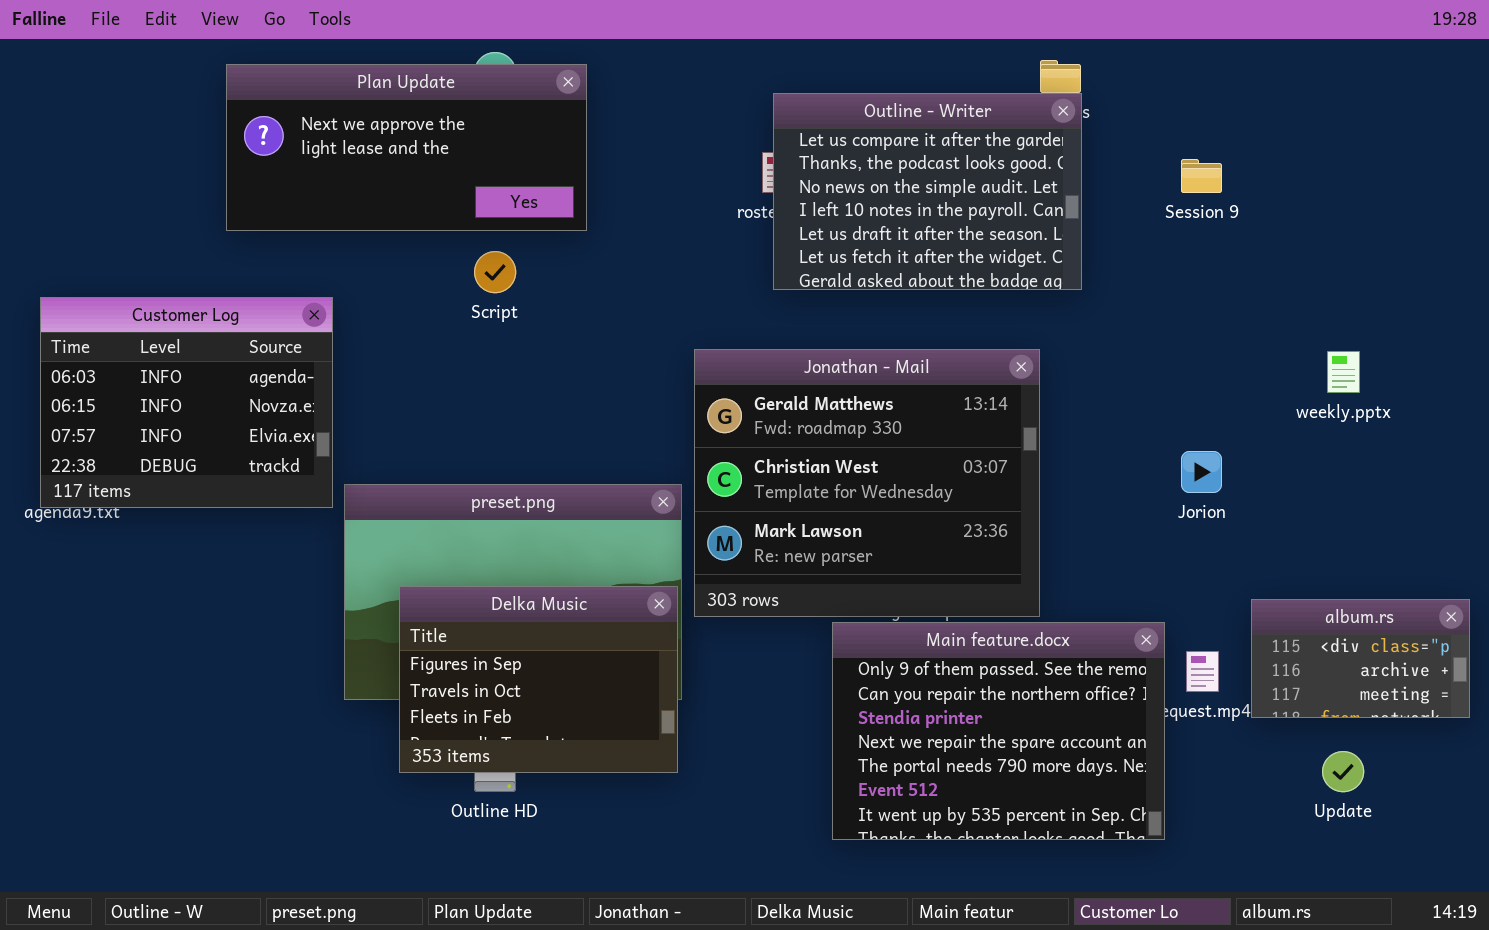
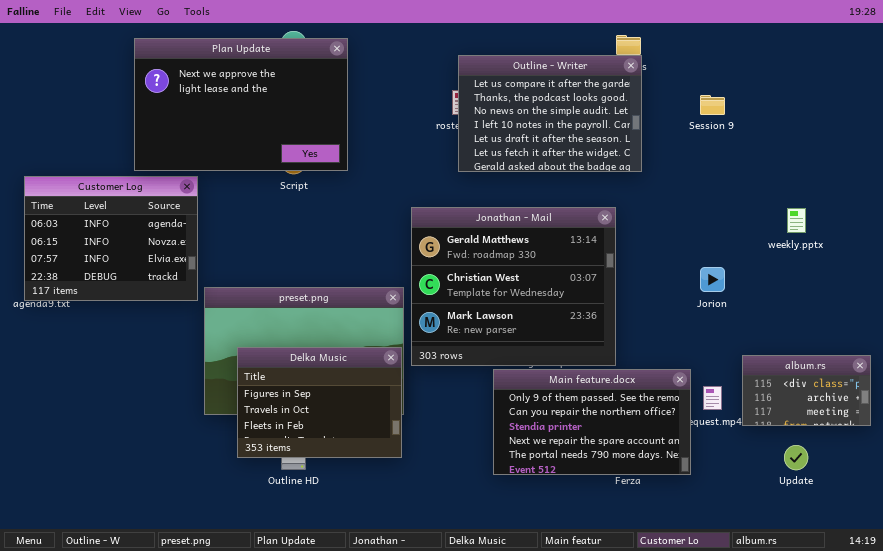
Plan Update: [226,64,587,231] -> [134,38,348,171], resized
Main feature.docx: [832,622,1165,840] -> [493,369,691,475], resized

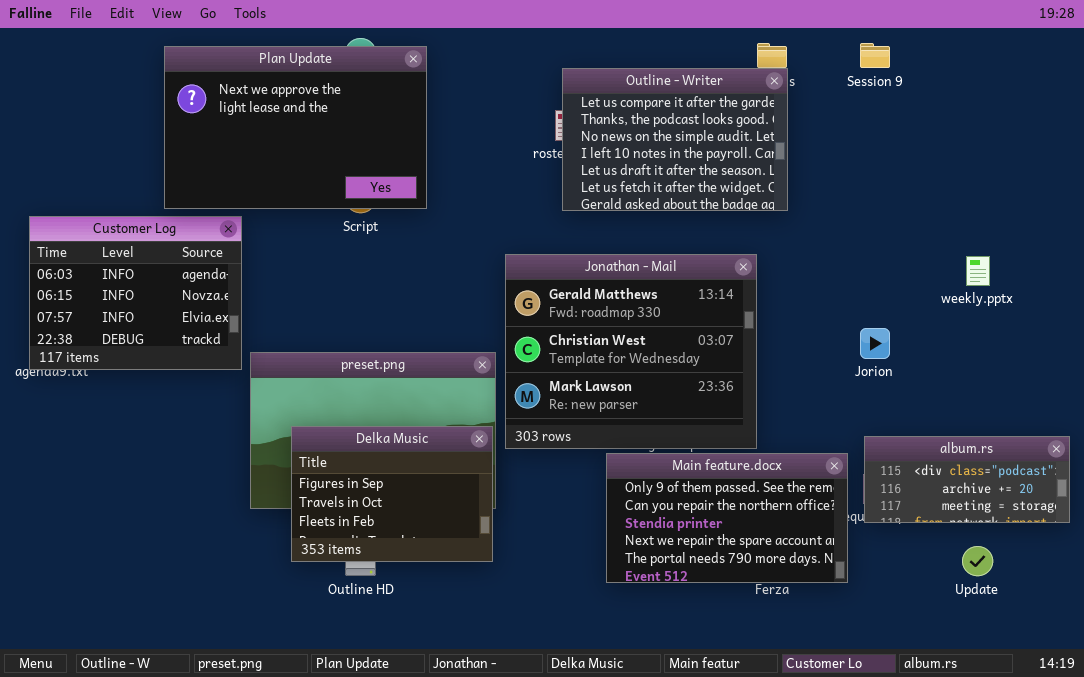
Session 9: [700,95,725,115] -> [860,43,890,68], moved
album.rs: [742,355,871,426] -> [864,436,1070,523], resized

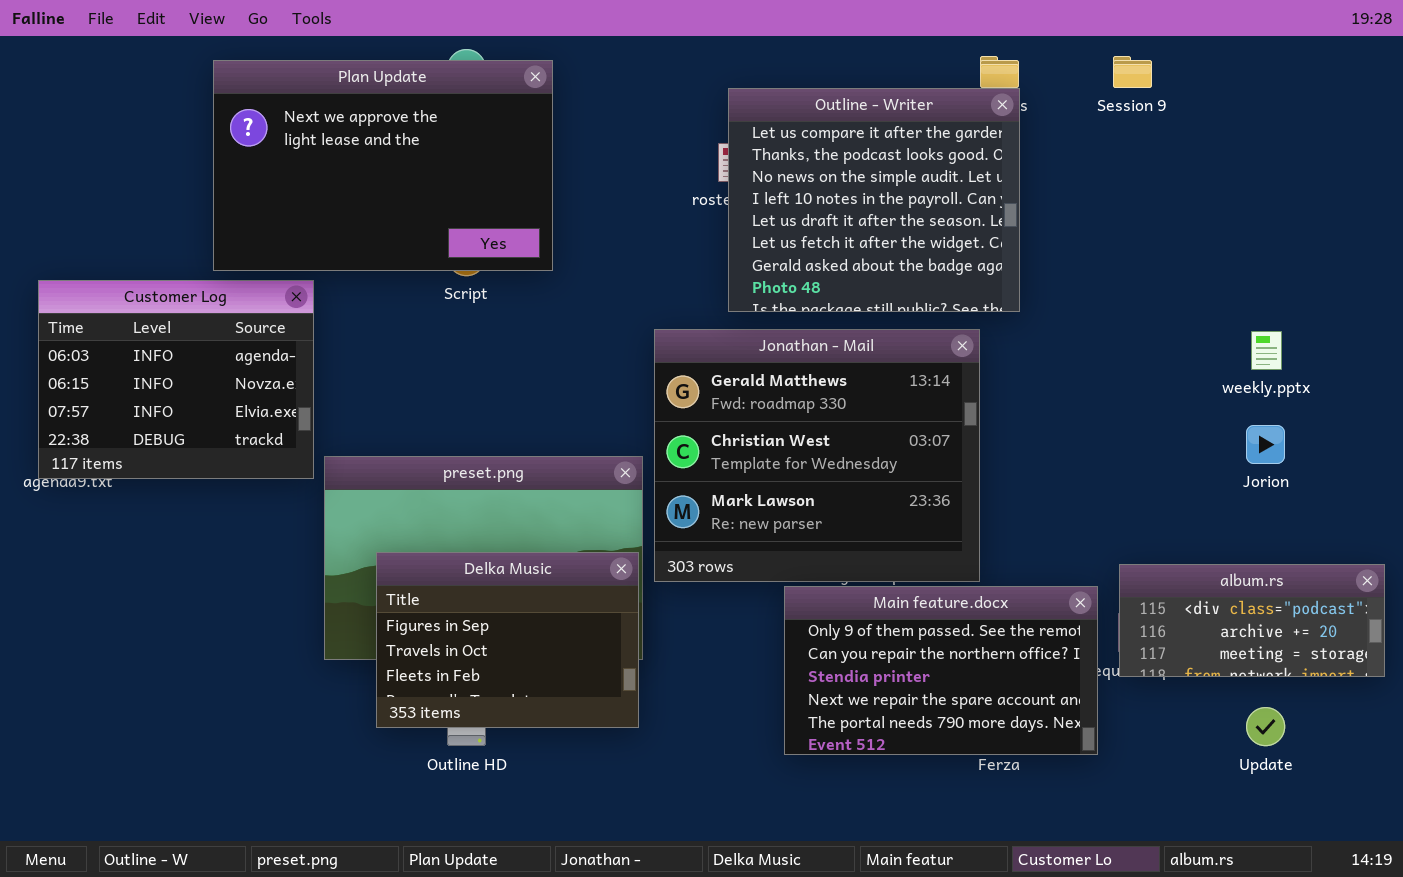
Outline - Writer: [562,68,788,211] -> [728,88,1020,312], resized
Jorion: [860,328,890,359] -> [1246,425,1285,464], moved

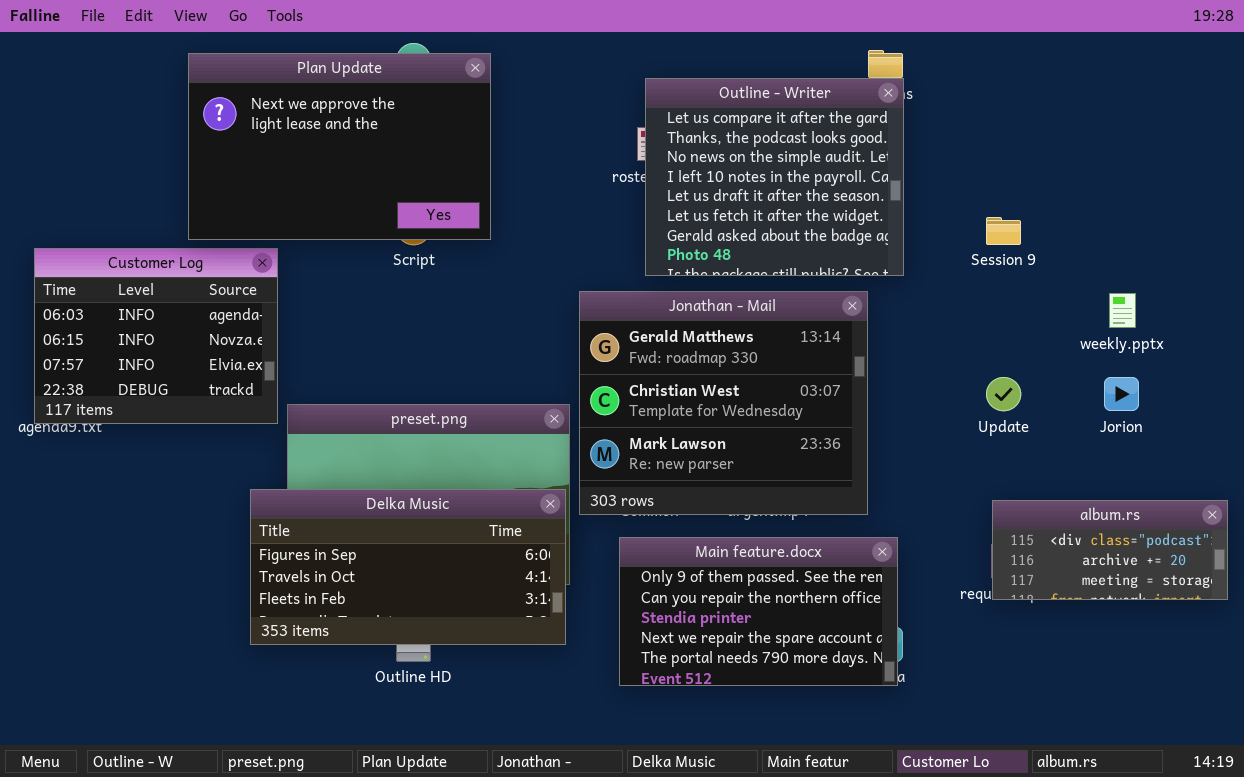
Session 9: [1113,56,1152,88] -> [986,217,1021,245], moved
Delka Music: [376,552,639,728] -> [250,489,566,645], resized
Main feature.docx: [784,586,1098,755] -> [619,537,898,686], moved
Update: [1246,707,1285,746] -> [986,377,1021,411], moved

